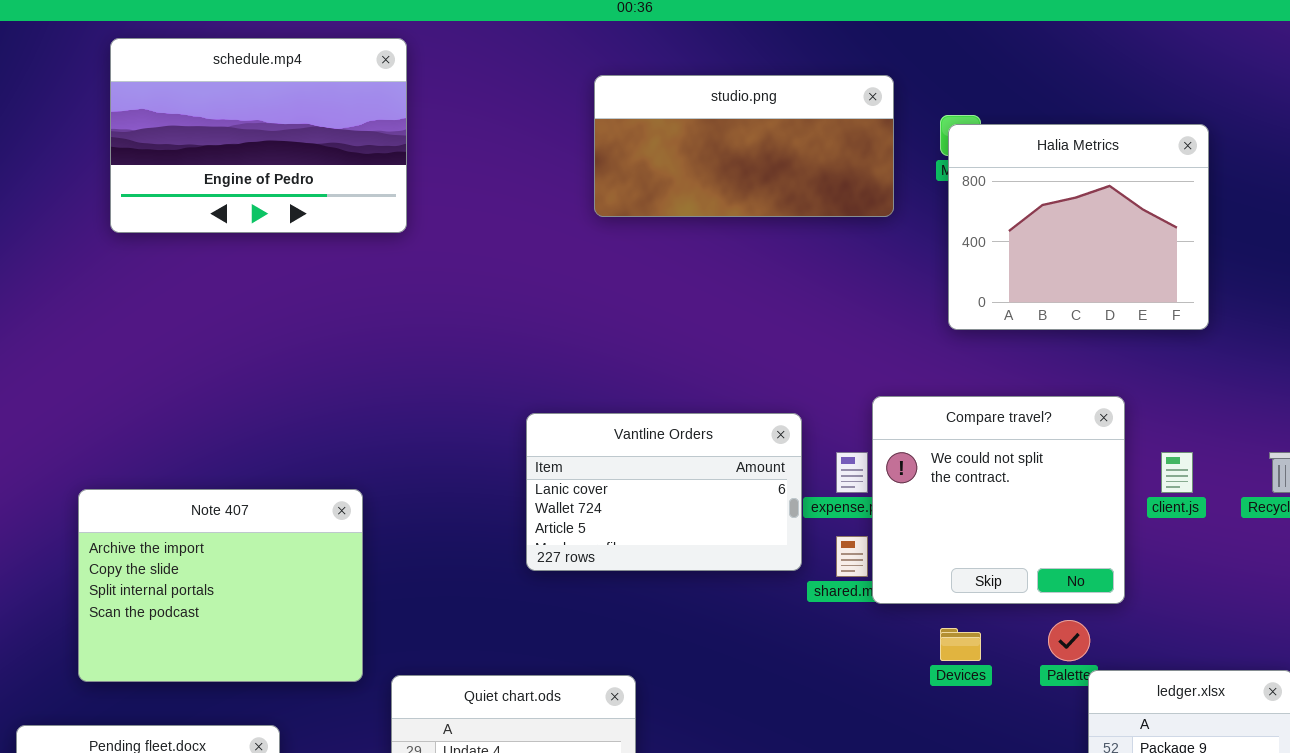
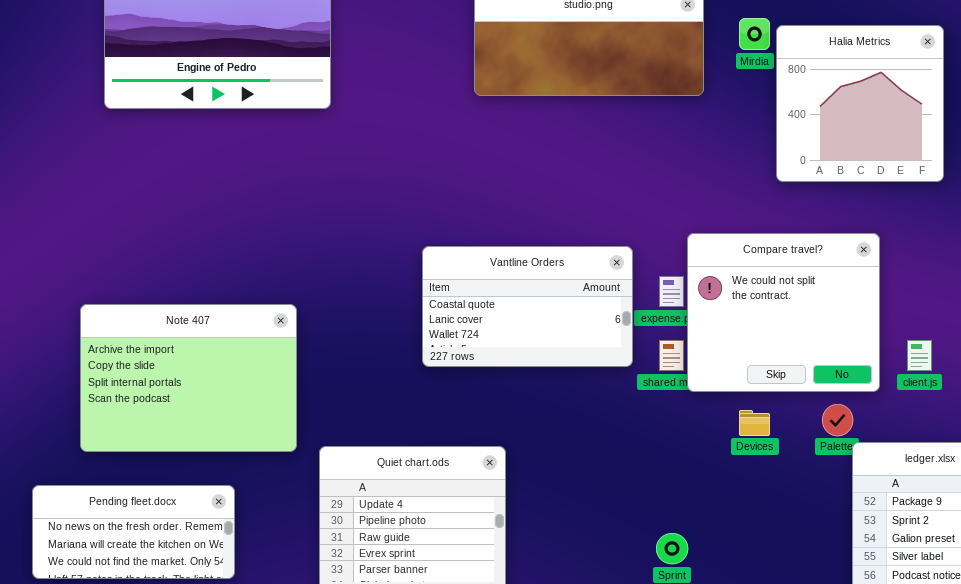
Halia Metrics: [948,124,1209,330] -> [776,25,944,182], resized
Vantline Orders: [526,413,802,571] -> [422,246,633,367], scrolled up 1 row
client.js: [1161,452,1193,493] -> [907,340,932,371], moved

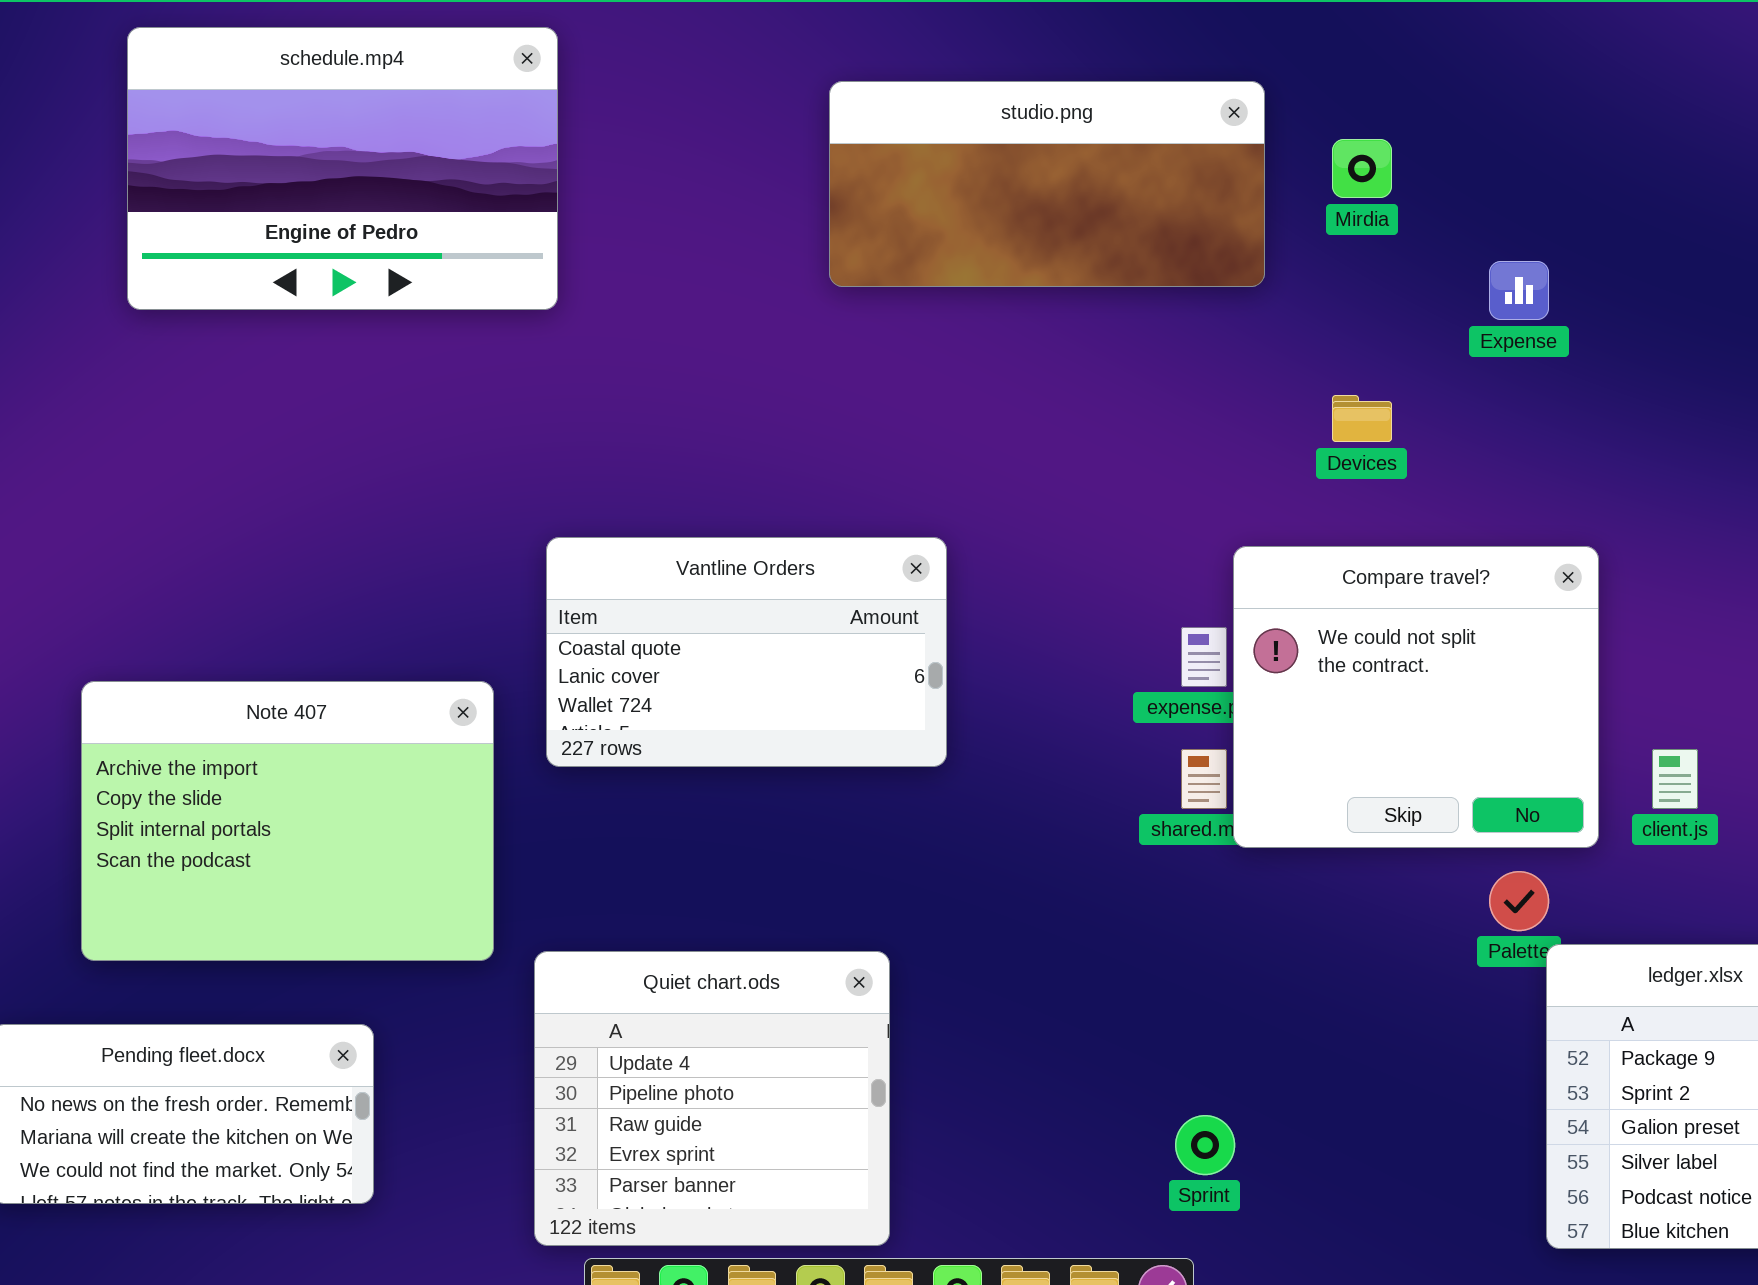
Halia Metrics: [776,25,944,182] -> none, closed
Vantline Orders: [422,246,633,367] -> [546,537,947,767], moved
Devices: [739,410,770,436] -> [1332,395,1392,442], moved

